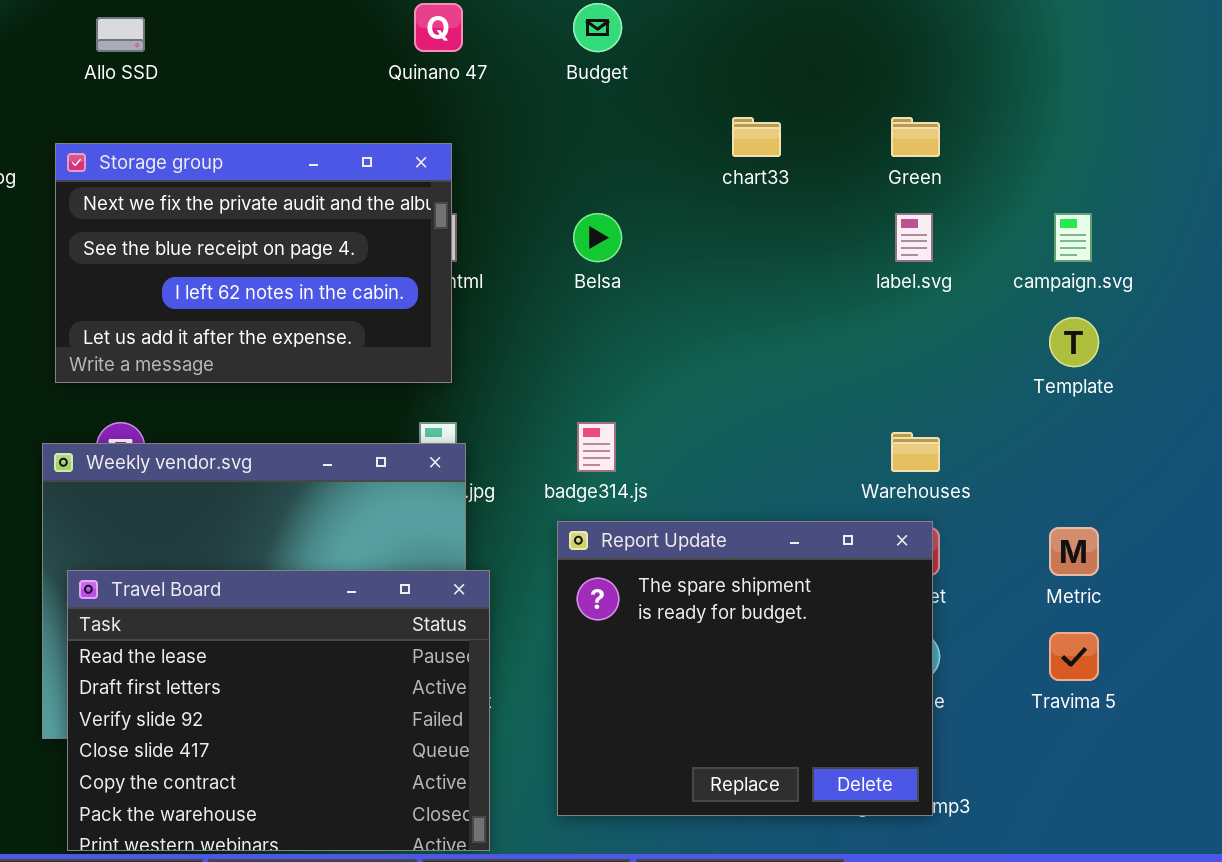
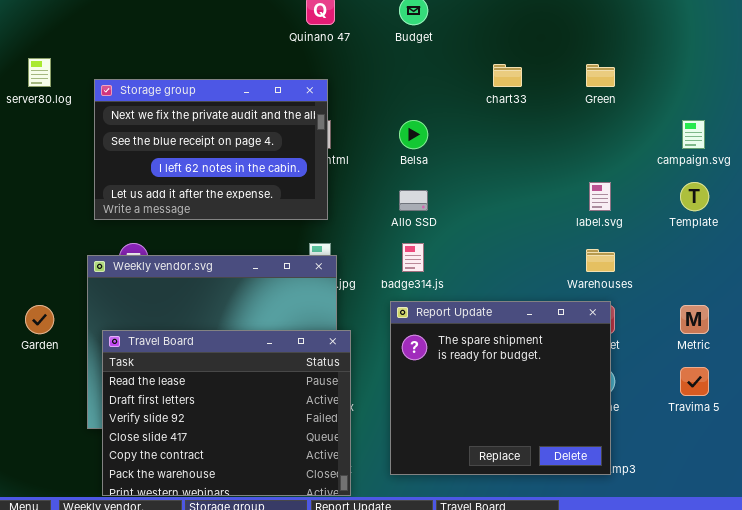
Allo SSD: [96,17,145,52] -> [399,190,428,211], moved
label.svg: [895,213,933,262] -> [589,182,611,211], moved

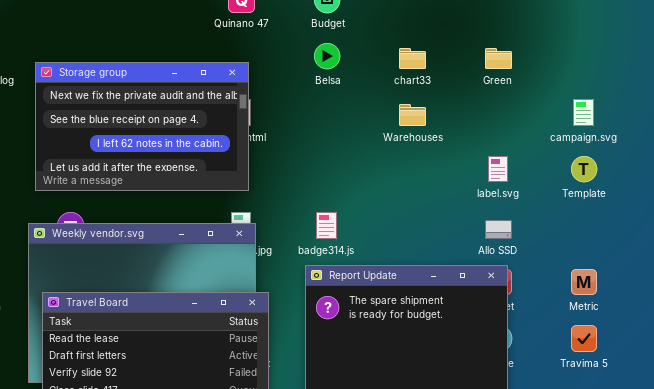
Belsa: [399,120,428,149] -> [314,43,340,69], moved
Allo SSD: [399,190,428,211] -> [485,220,512,239], moved
Warehouses: [586,249,615,272] -> [399,104,426,126], moved

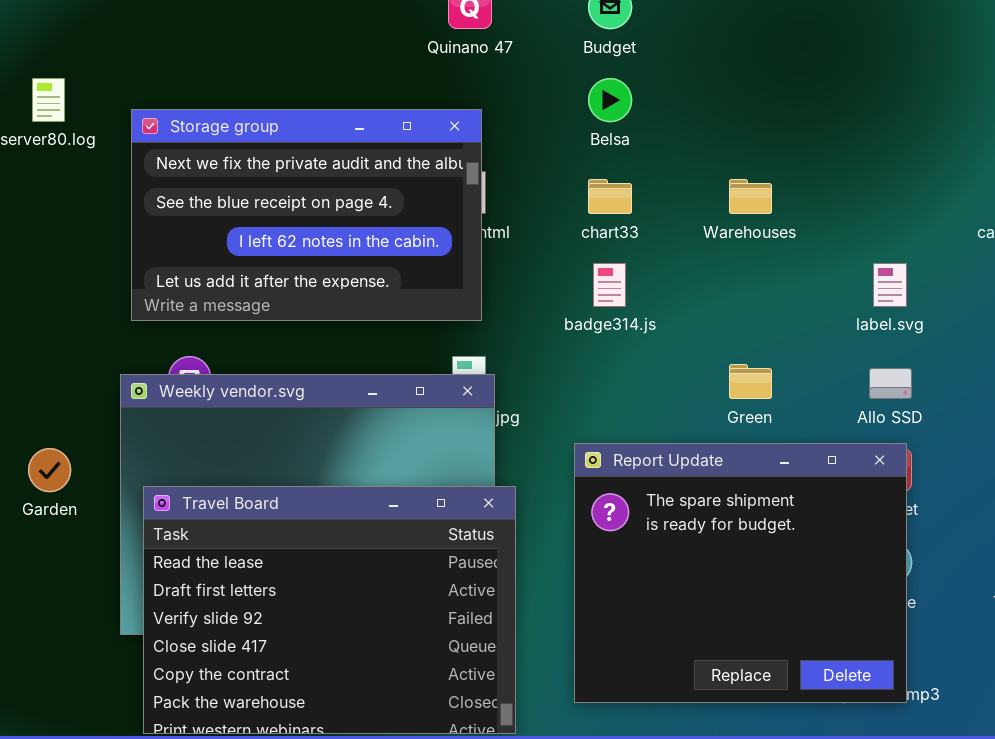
chart33: [399,48,426,69] -> [588,179,632,214], moved
Green: [485,48,512,69] -> [729,364,772,399], moved
badge314.js: [316,212,337,239] -> [593,263,626,307], moved

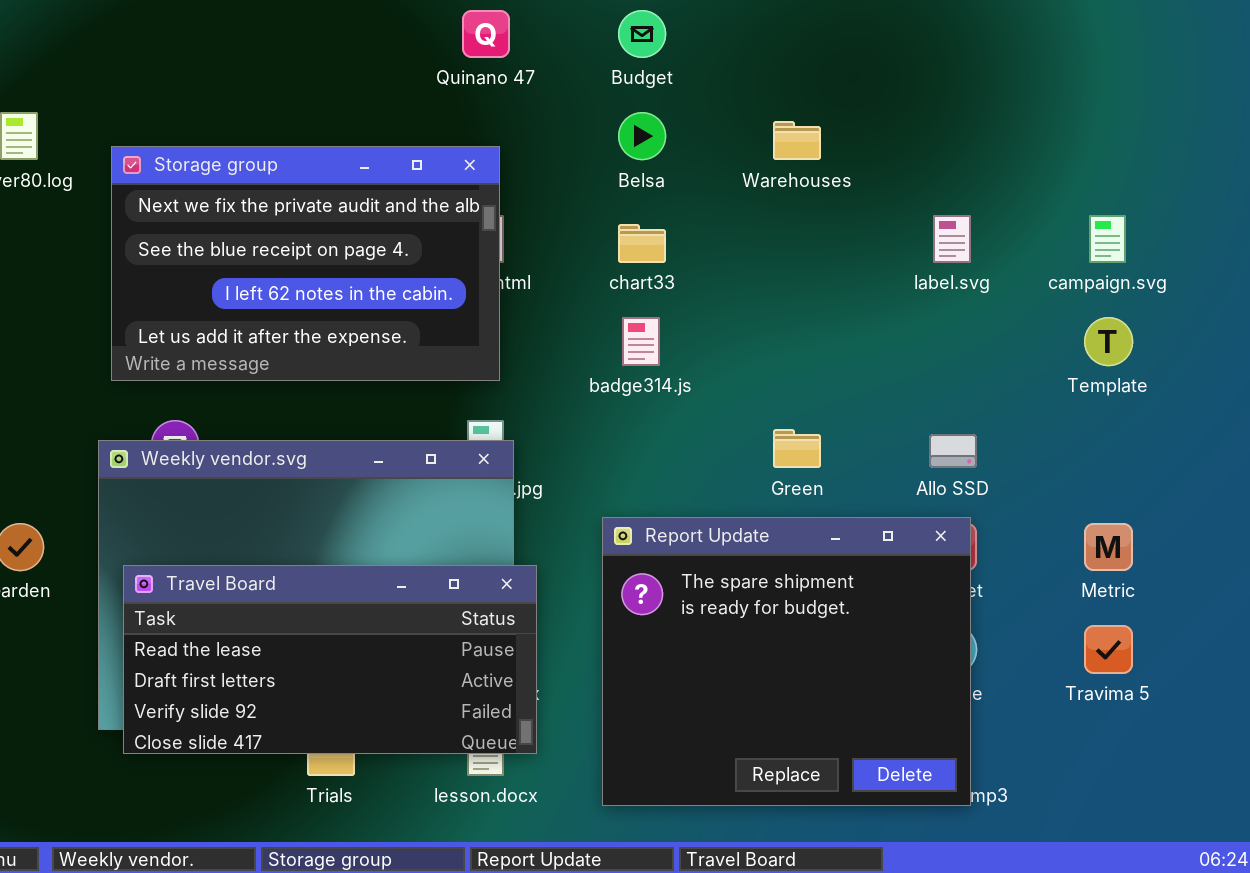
Warehouses: [729,179,772,214] -> [773,121,821,160], moved
label.svg: [873,263,907,307] -> [933,215,971,263], moved
Travel Board: [143,486,516,734] -> [123,565,537,754], resized

